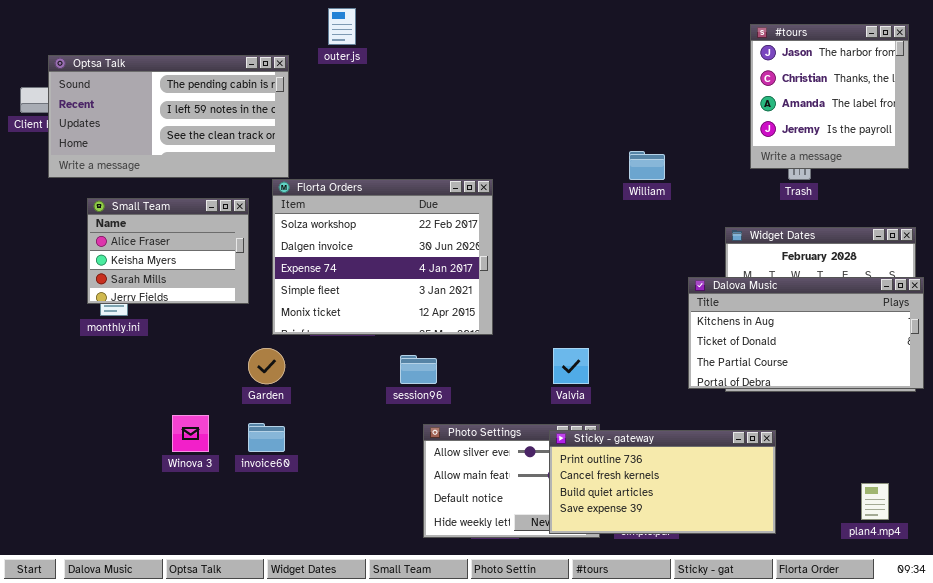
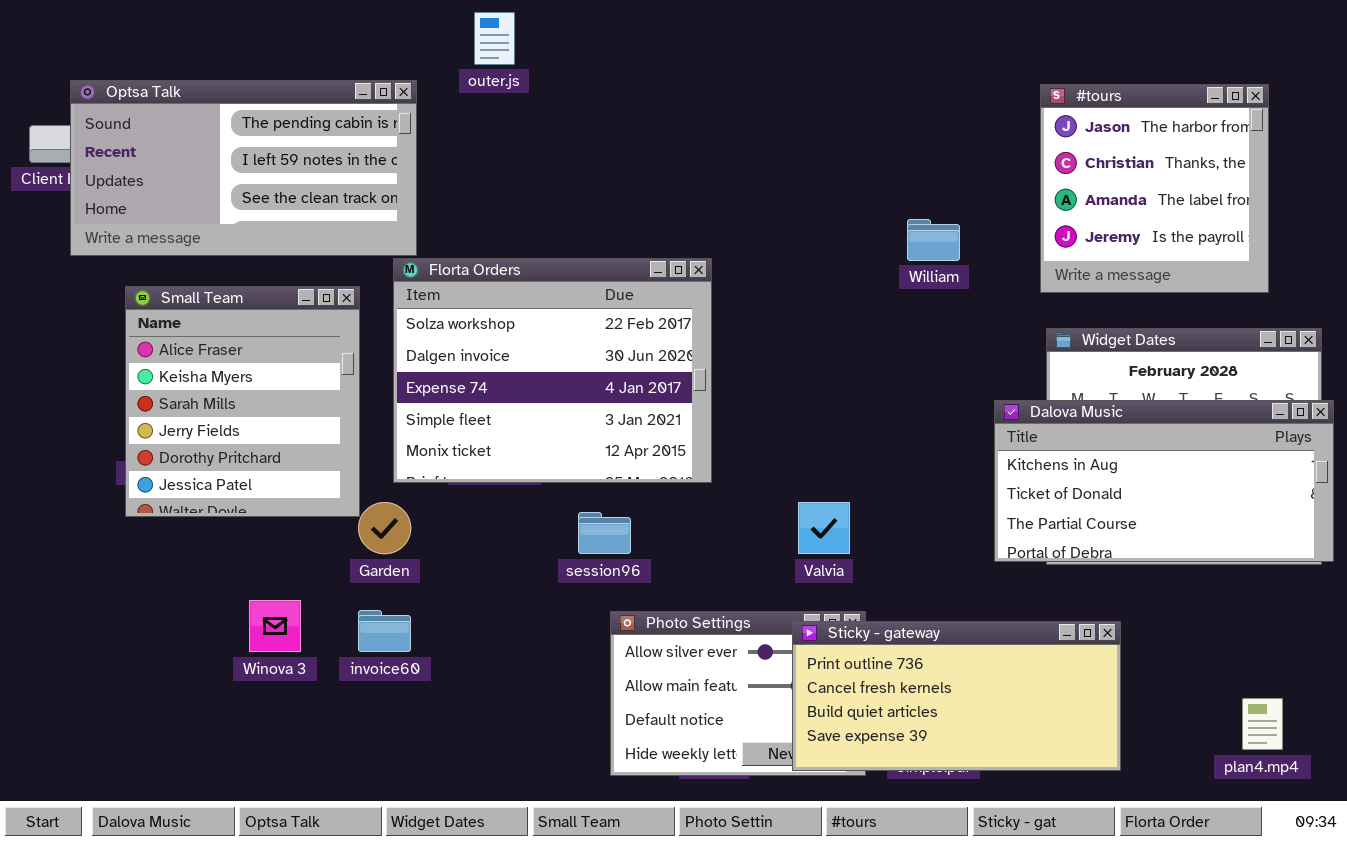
#tours: [750,24,909,169] -> [1040,84,1269,293], moved
Small Team: [87,198,249,304] -> [125,286,360,517], resized

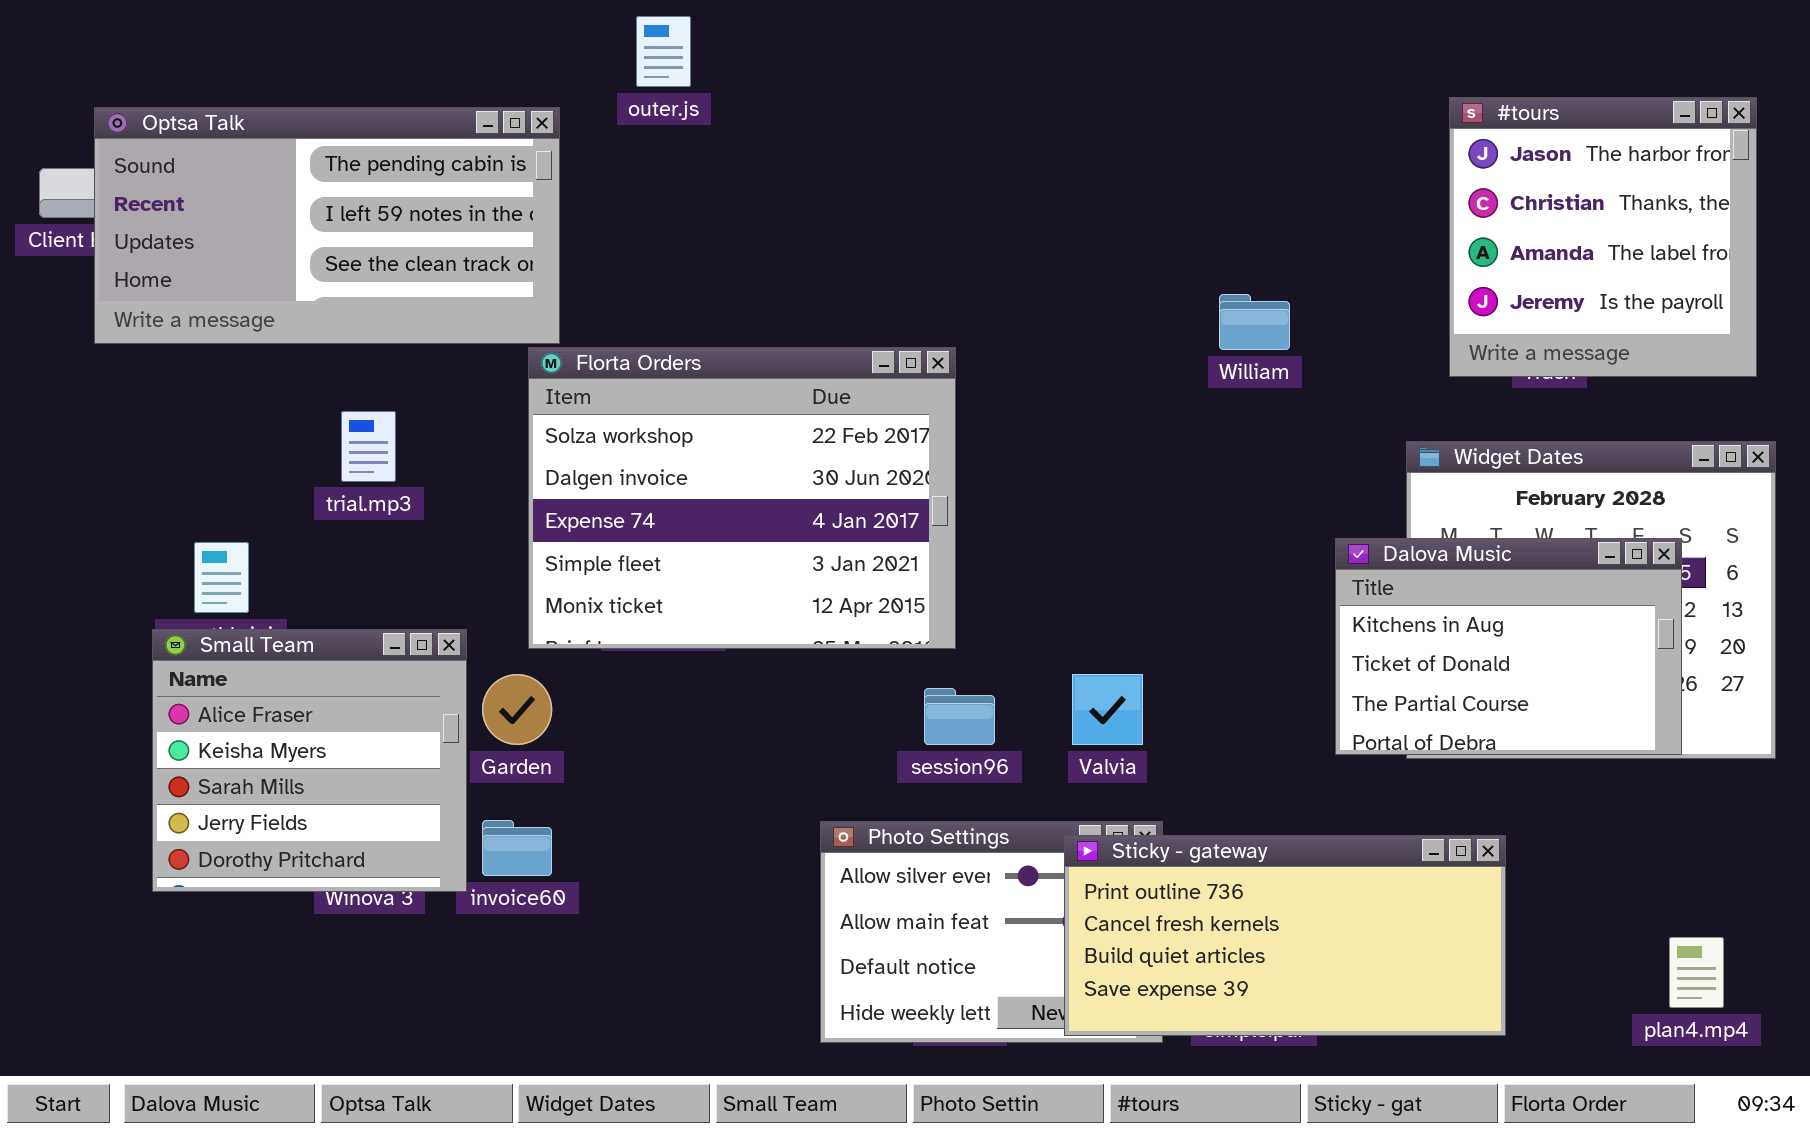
#tours: [1040,84,1269,293] -> [1449,97,1757,377], moved
Small Team: [125,286,360,517] -> [152,629,467,892], moved, resized
Dalova Music: [994,400,1334,562] -> [1335,538,1682,755], resized
session96: [578,512,631,554] -> [924,688,995,745], moved

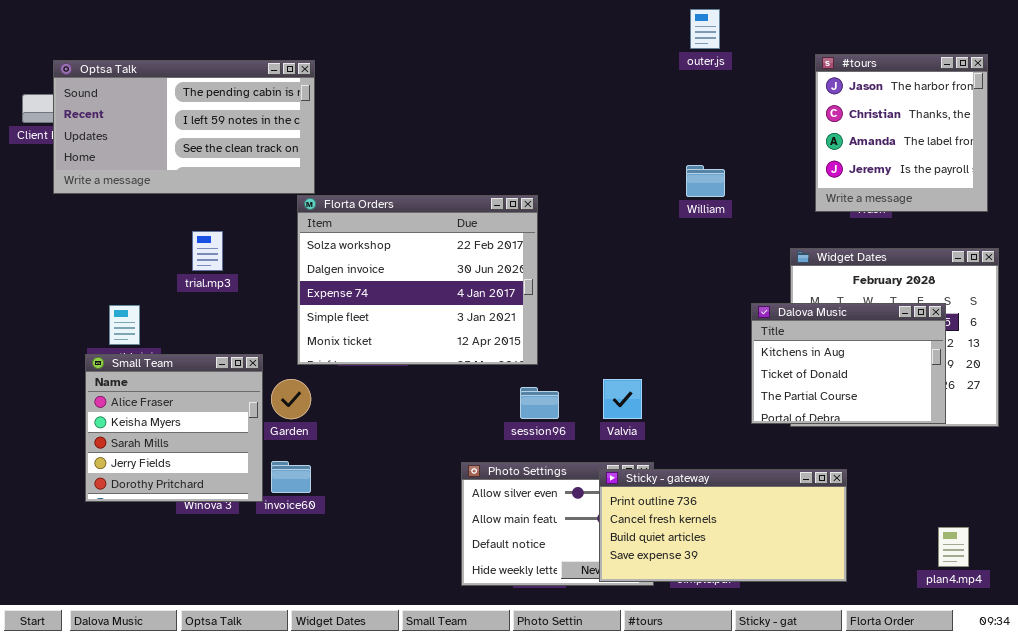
outer.js: [636,16,691,87] -> [690,9,720,49], moved

